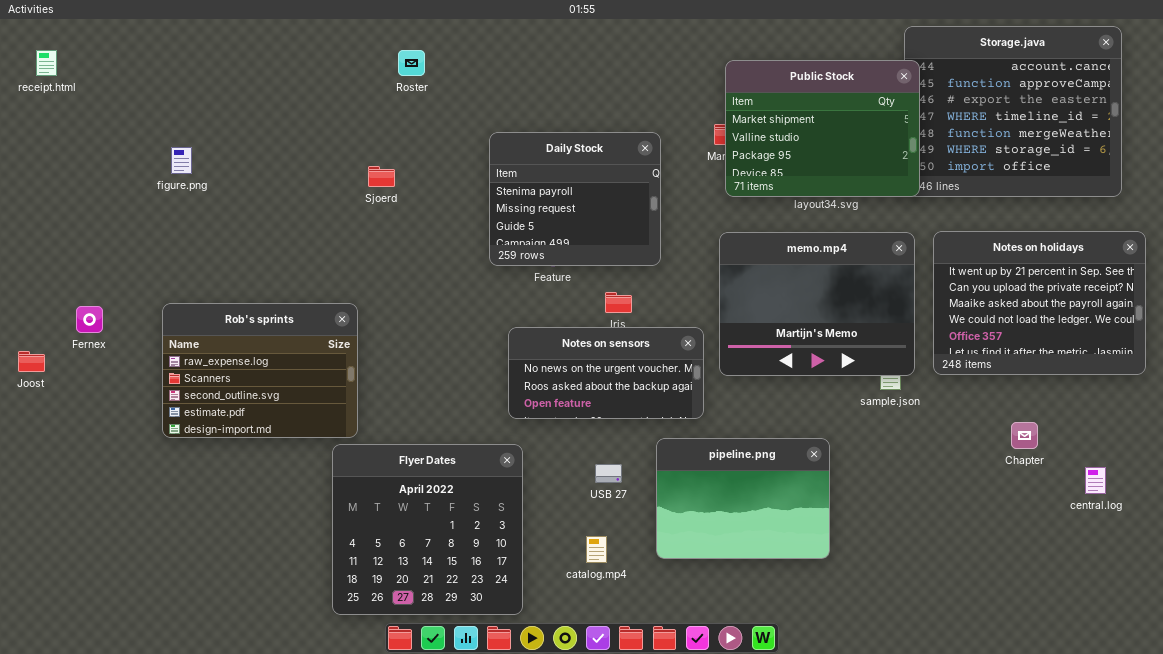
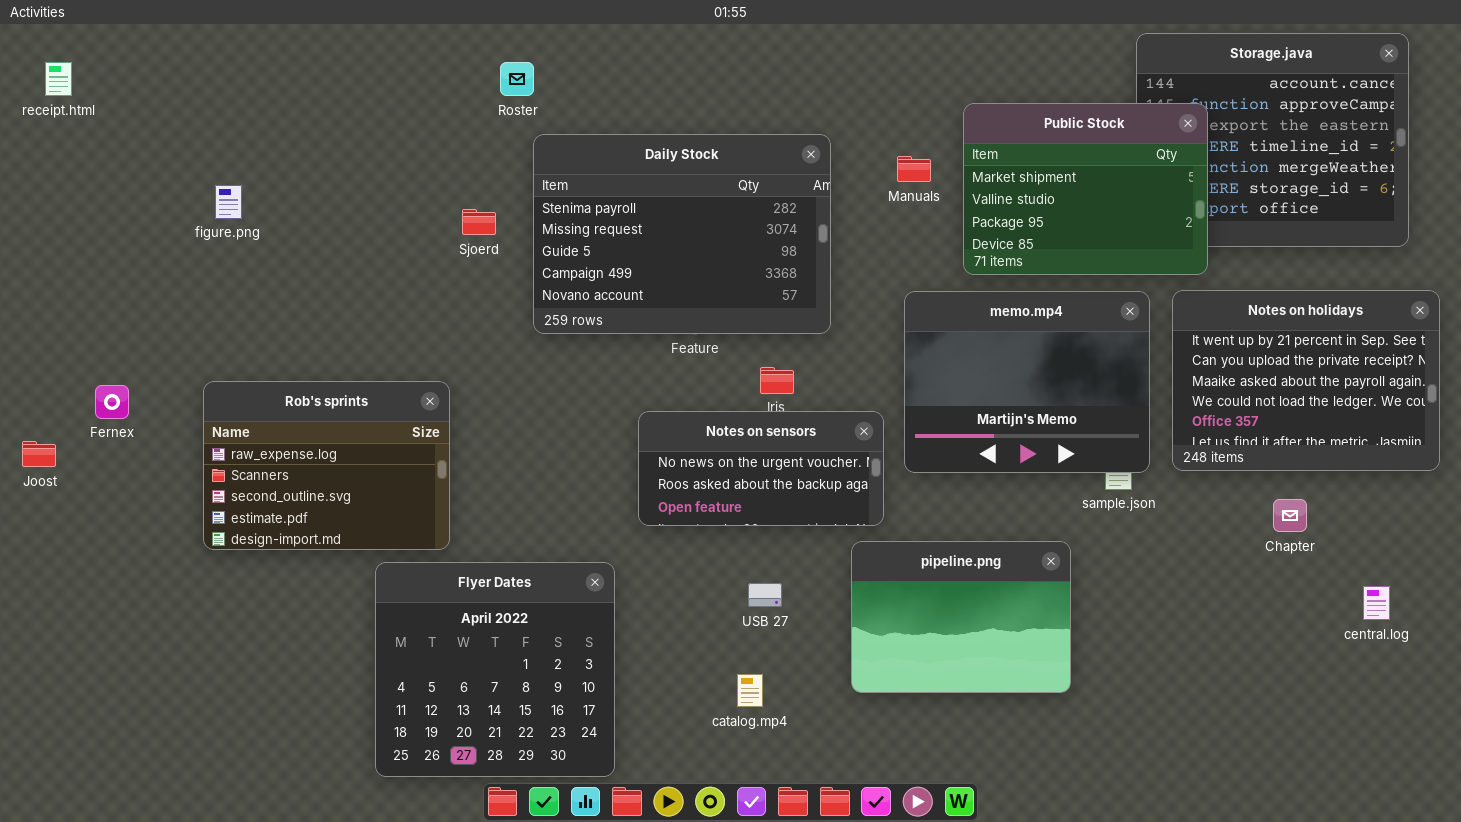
Public Stock: [725,60,920,197] -> [963,103,1208,275], moved
Daily Stock: [489,132,661,266] -> [533,134,831,334], resized
Chapter: [1011,422,1038,449] -> [1273,499,1307,532], moved
pipeline.png: [656,438,830,559] -> [851,541,1071,693], moved
Flyer Dates: [332,444,523,615] -> [375,562,615,777], moved

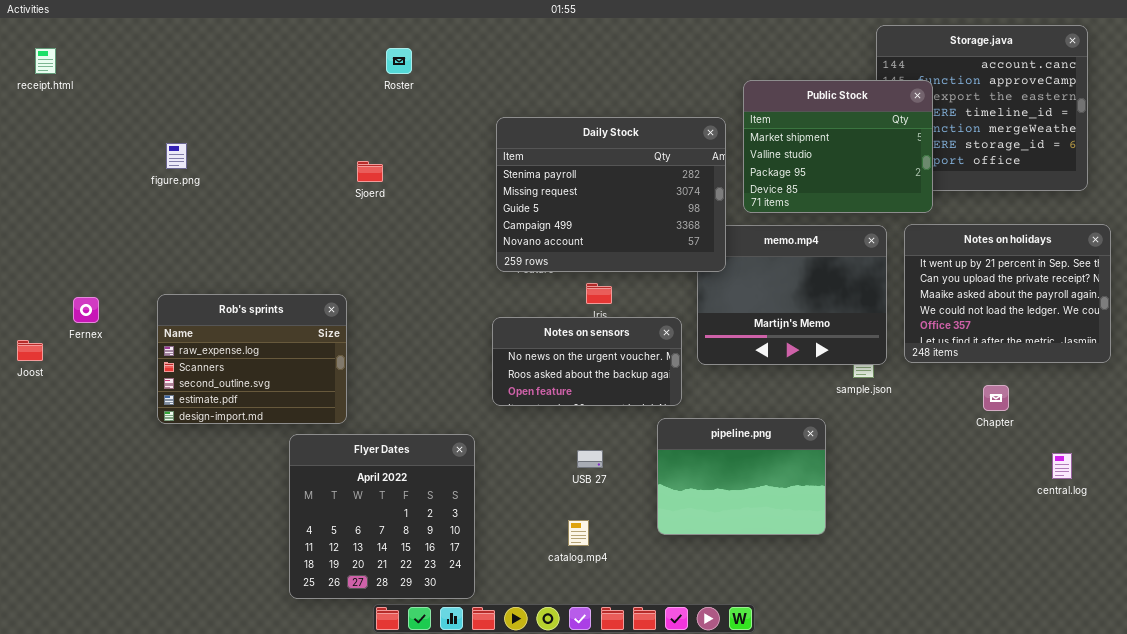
Daily Stock: [533,134,831,334] -> [496,117,726,272], moved

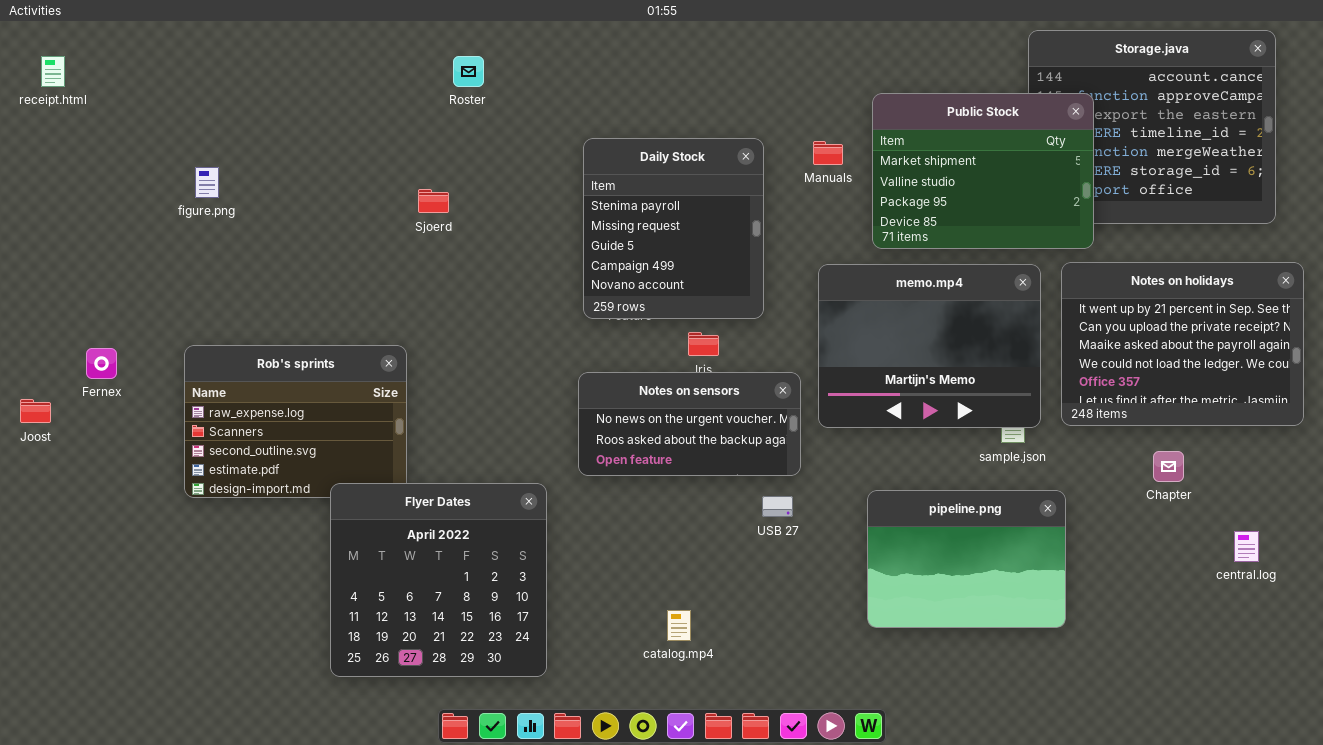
Daily Stock: [496,117,726,272] -> [583,138,764,319], resized
pipeline.png: [657,418,826,535] -> [867,490,1066,628], moved
Flyer Dates: [289,434,475,599] -> [330,483,547,677], moved
USB 27: [577,450,603,468] -> [762,496,793,517], moved

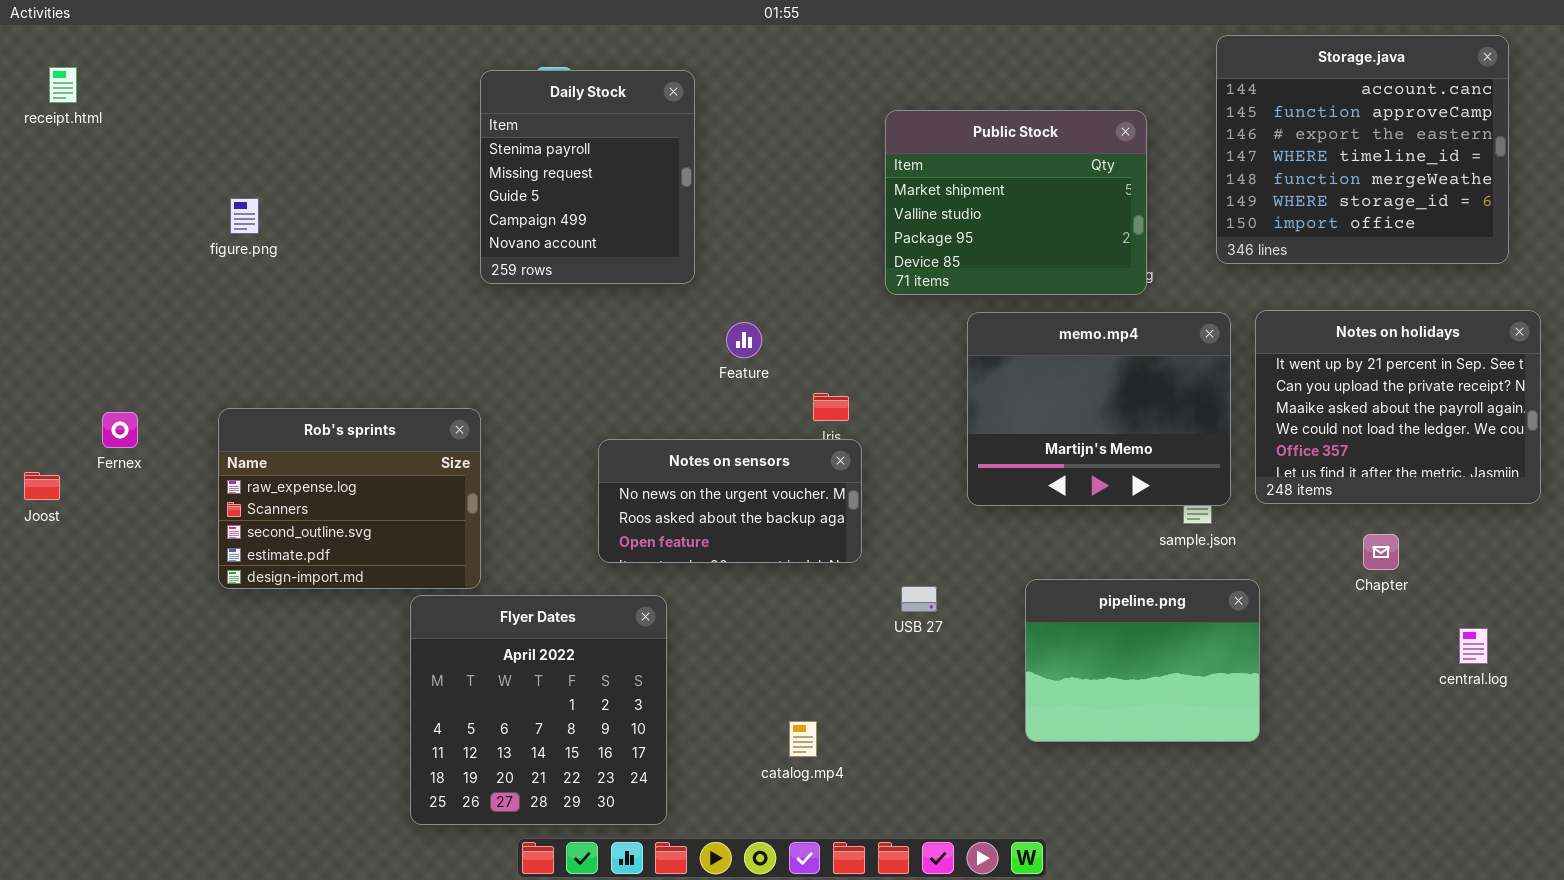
Public Stock: [872,93,1094,249] -> [885,110,1147,295], moved
Daily Stock: [583,138,764,319] -> [480,70,695,284], moved
Notes on sensors: [578,372,801,476] -> [598,439,862,563], moved
Flyer Dates: [330,483,547,677] -> [410,595,667,825], moved

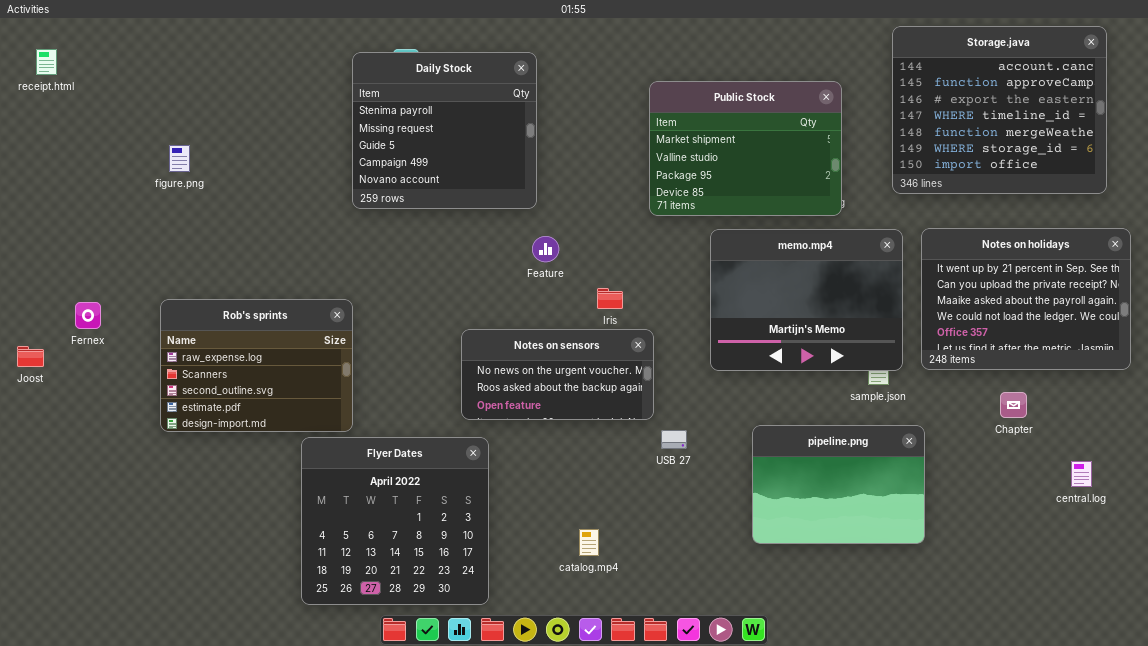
Daily Stock: [480,70,695,284] -> [352,52,537,209], resized
Notes on sensors: [598,439,862,563] -> [461,329,654,420], moved

